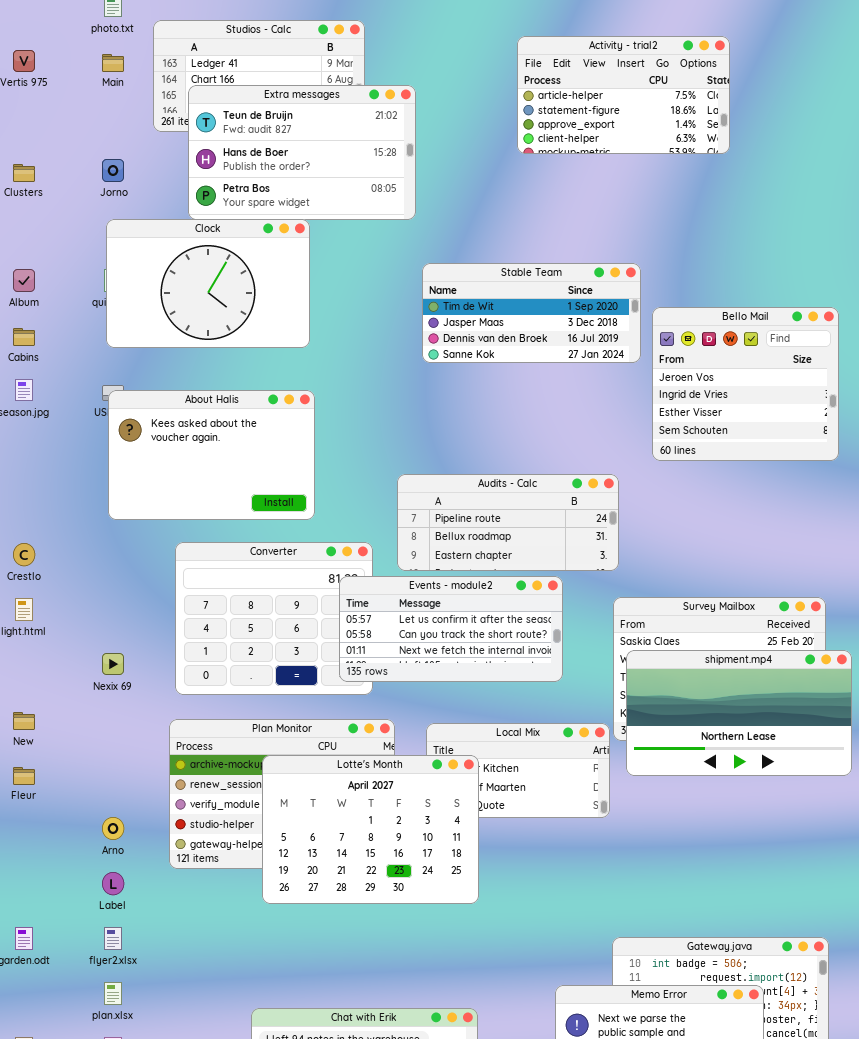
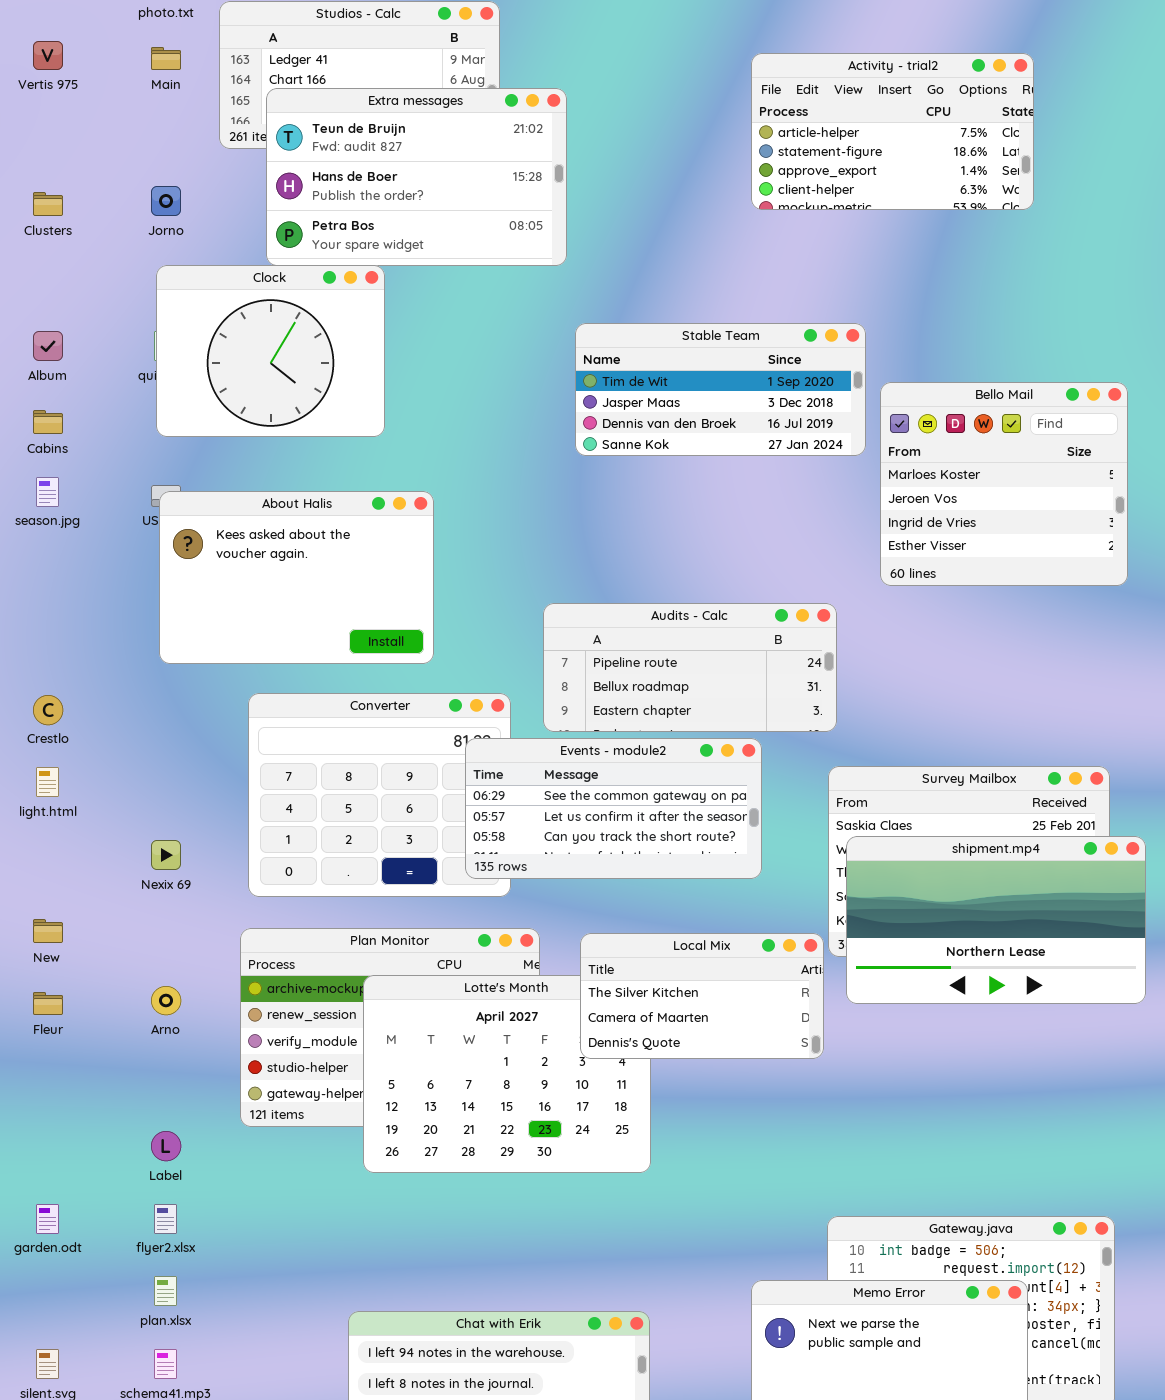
Activity - trial2: [517,36,730,154] -> [751,53,1034,210], moved
Clock: [106,219,310,348] -> [156,265,385,437], resized
Bello Mail: [652,307,839,461] -> [880,382,1128,586], scrolled up 1 row
Events - module2: [339,576,563,682] -> [465,738,762,879], scrolled up 1 row
Local Mix: [426,723,610,818] -> [580,933,824,1059], raised
Arno: [102,817,124,840] -> [151,986,181,1015], moved

